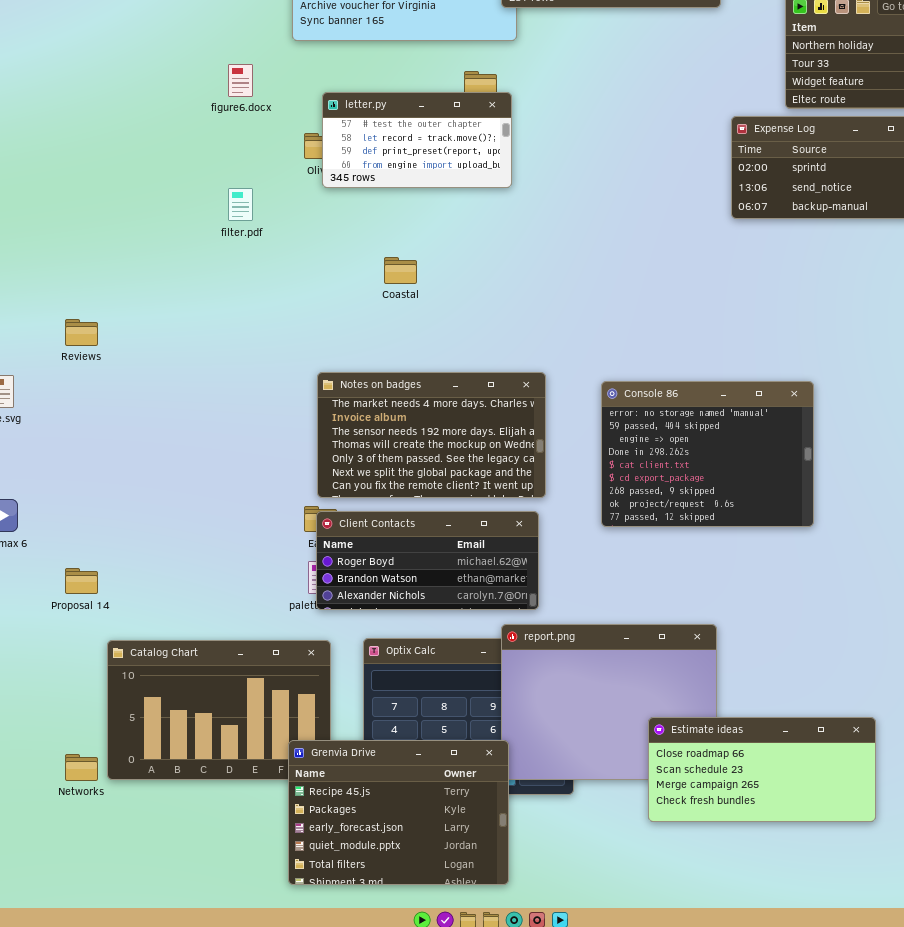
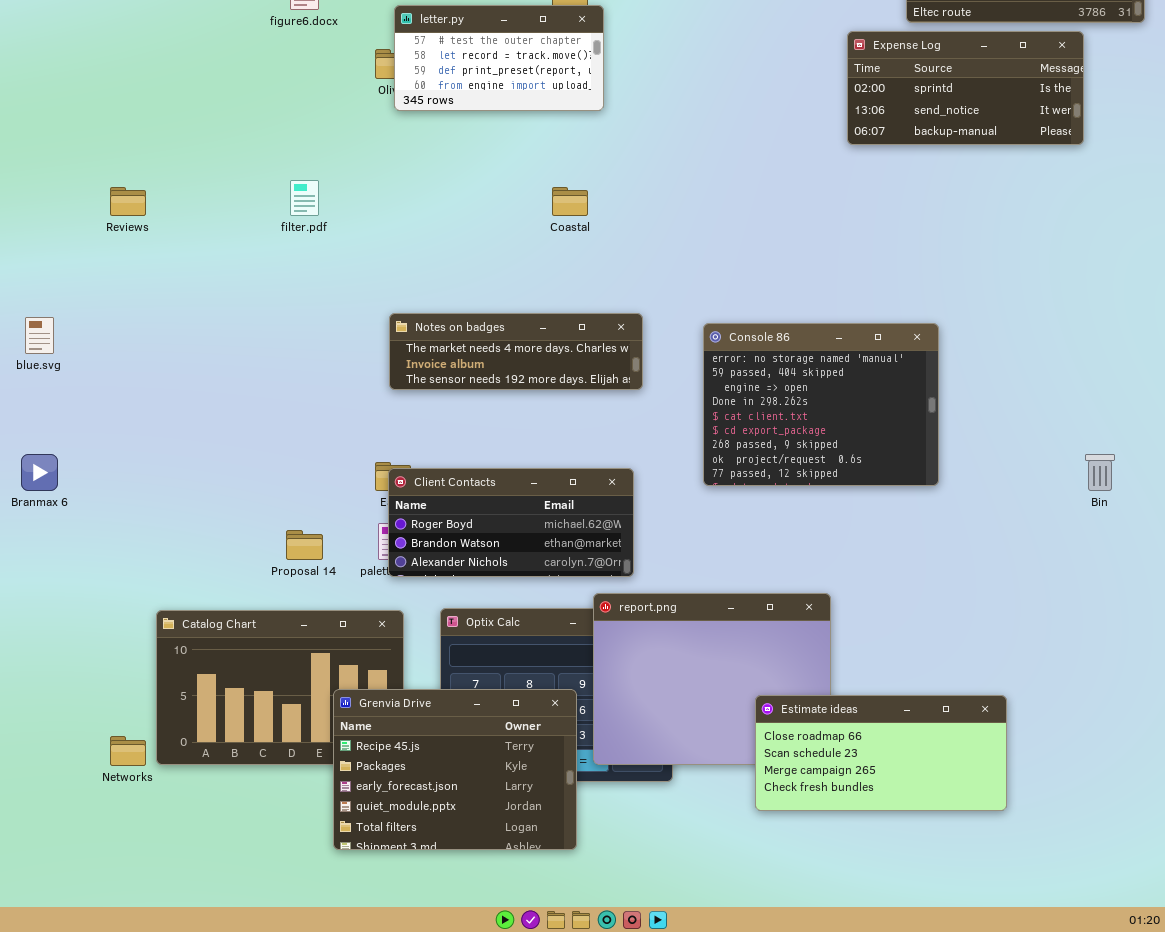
filter.pdf: [228,188,253,221] -> [290,180,319,216], moved
Coastal: [384,257,417,284] -> [552,187,588,216], moved
Reviews: [65,319,98,346] -> [110,187,146,216], moved
Notes on badges: [317,372,546,498] -> [389,313,643,390], resized
Proposal 14: [65,568,98,594] -> [286,530,323,560], moved
Grenvia Drive: [288,740,509,885] -> [333,689,577,850], moved

